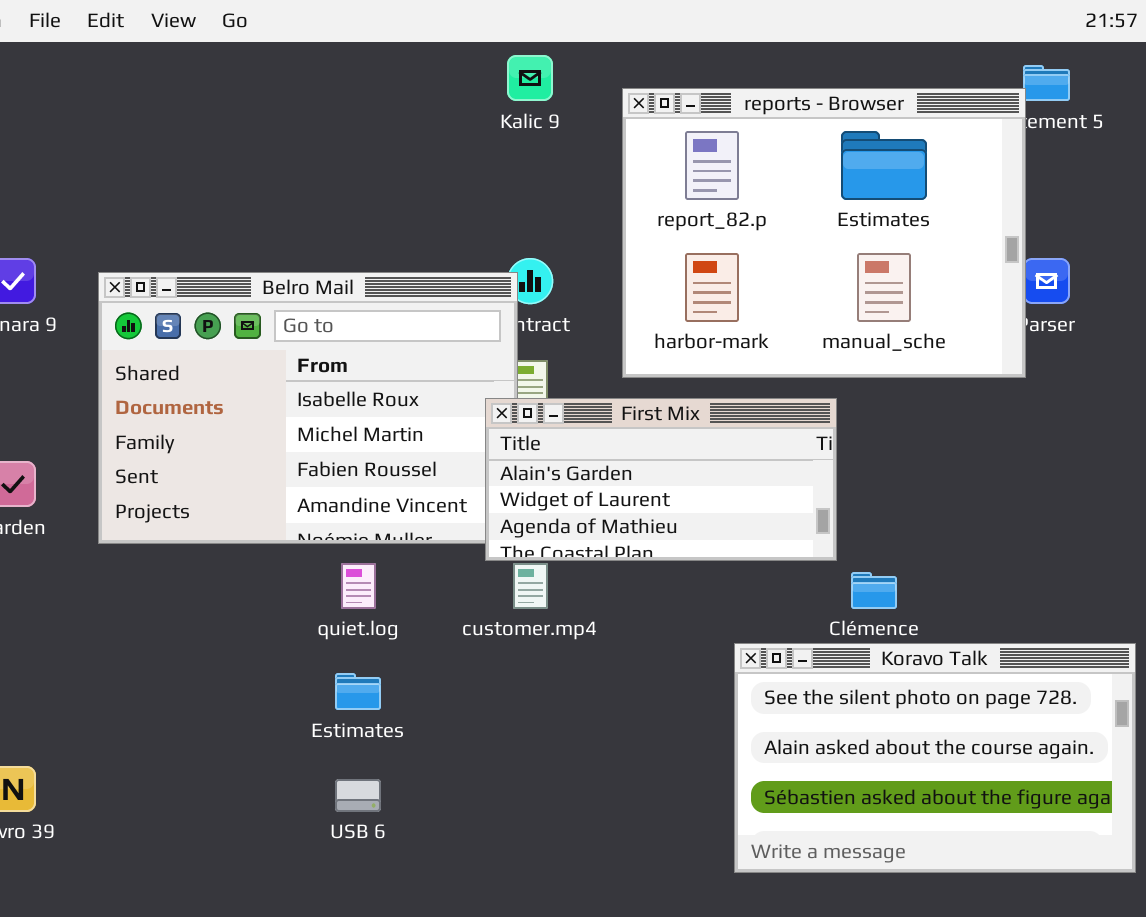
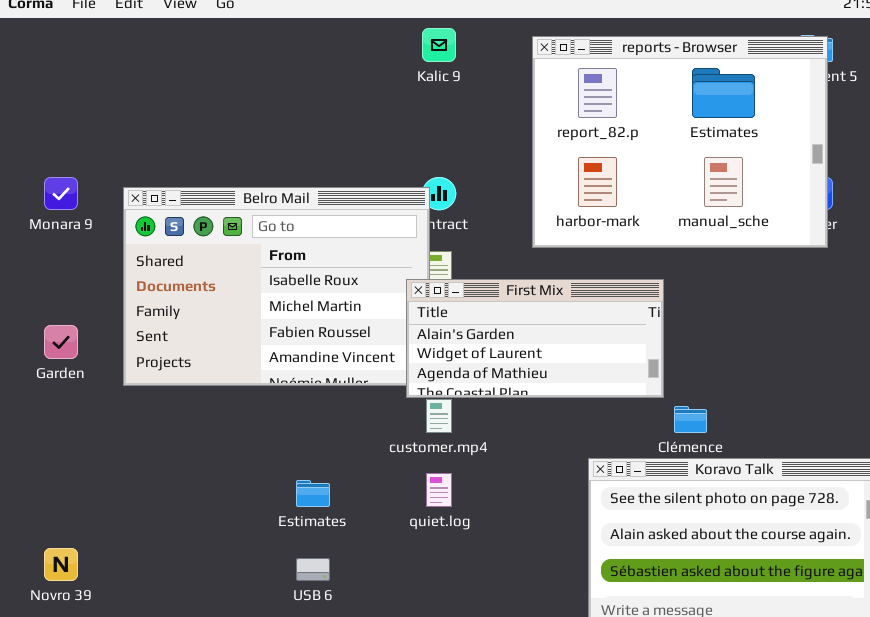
reports - Browser: [622,88,1026,378] -> [532,36,828,248], moved
quiet.log: [341,563,376,609] -> [426,473,452,507], moved

